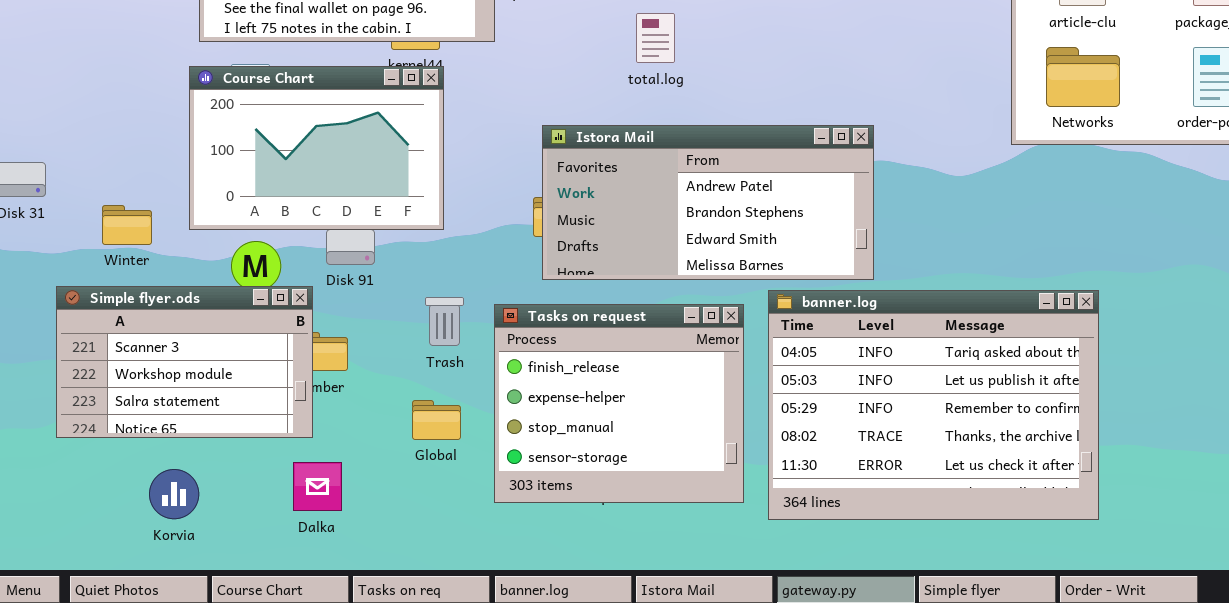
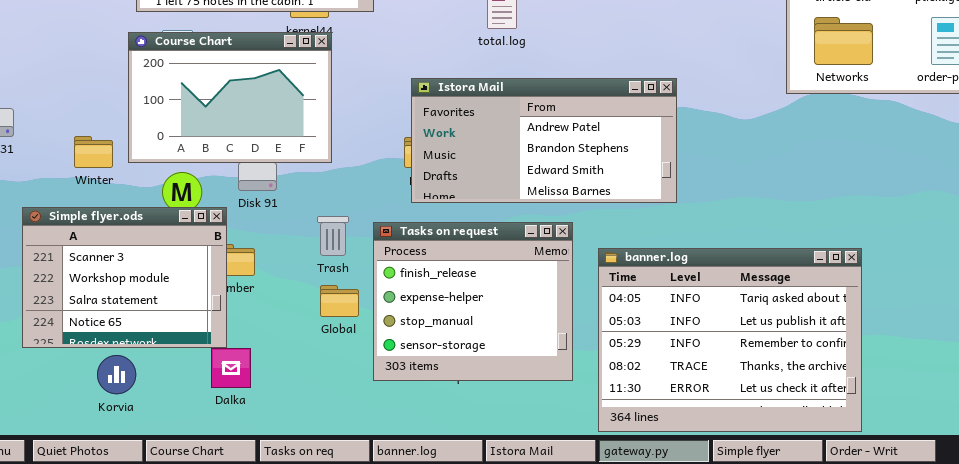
Winter: [102,205,152,245] -> [74,136,113,168], moved
Simple flyer.ods: [56,286,313,438] -> [22,207,227,348], resized
banner.log: [768,290,1099,520] -> [598,248,862,432], moved
Global: [412,400,461,440] -> [320,285,359,317], moved

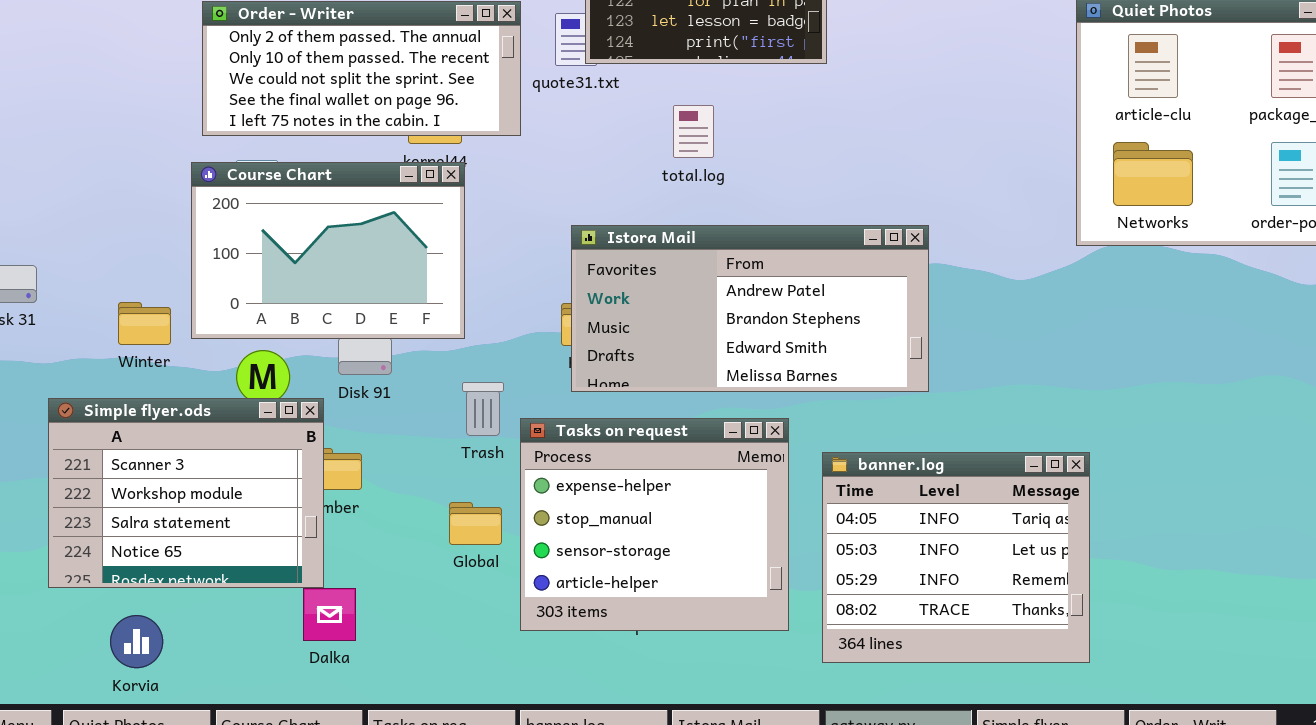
Trash: [317,216,349,256] -> [462,382,504,436], moved
Tasks on request: [373,222,573,381] -> [520,418,789,631], scrolled down 1 row
banner.log: [598,248,862,432] -> [822,452,1090,663], resized
Korvia: [97,355,136,394] -> [110,615,163,668], moved

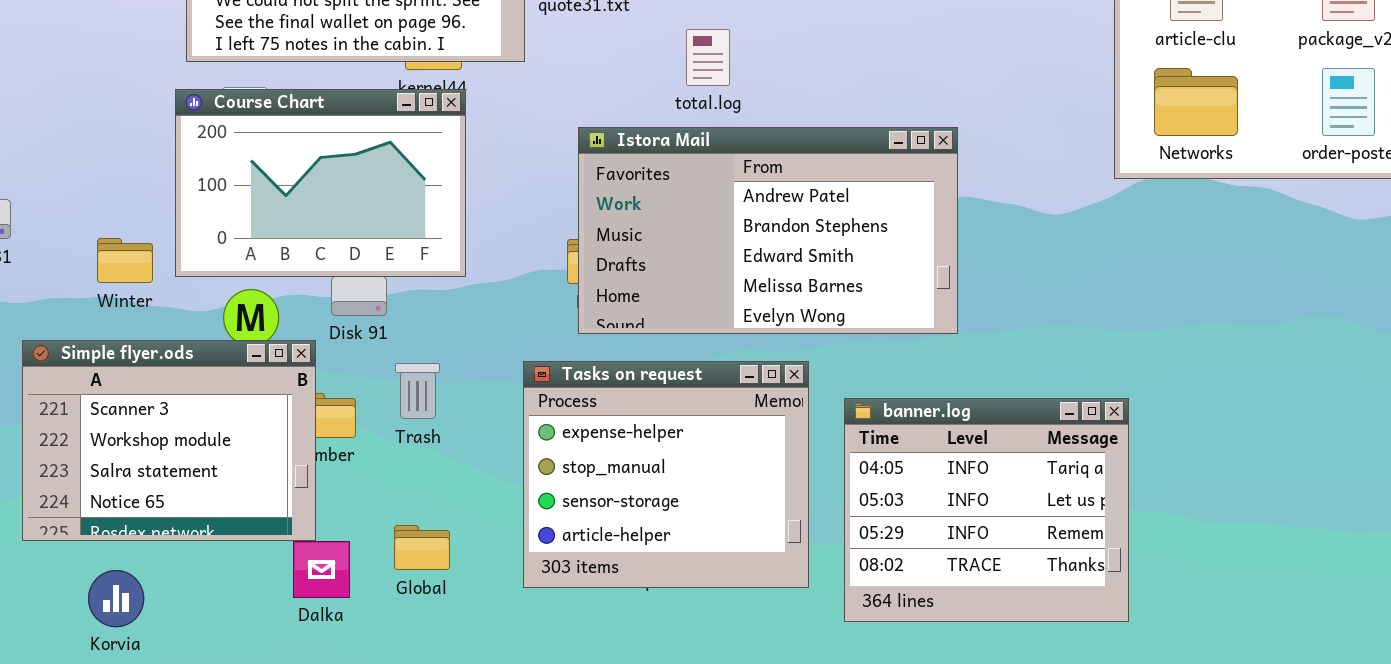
Istora Mail: [571,225,929,392] -> [578,127,958,334], resized
Trash: [462,382,504,436] -> [395,363,440,419], moved
Global: [449,502,502,545] -> [394,525,450,570], moved

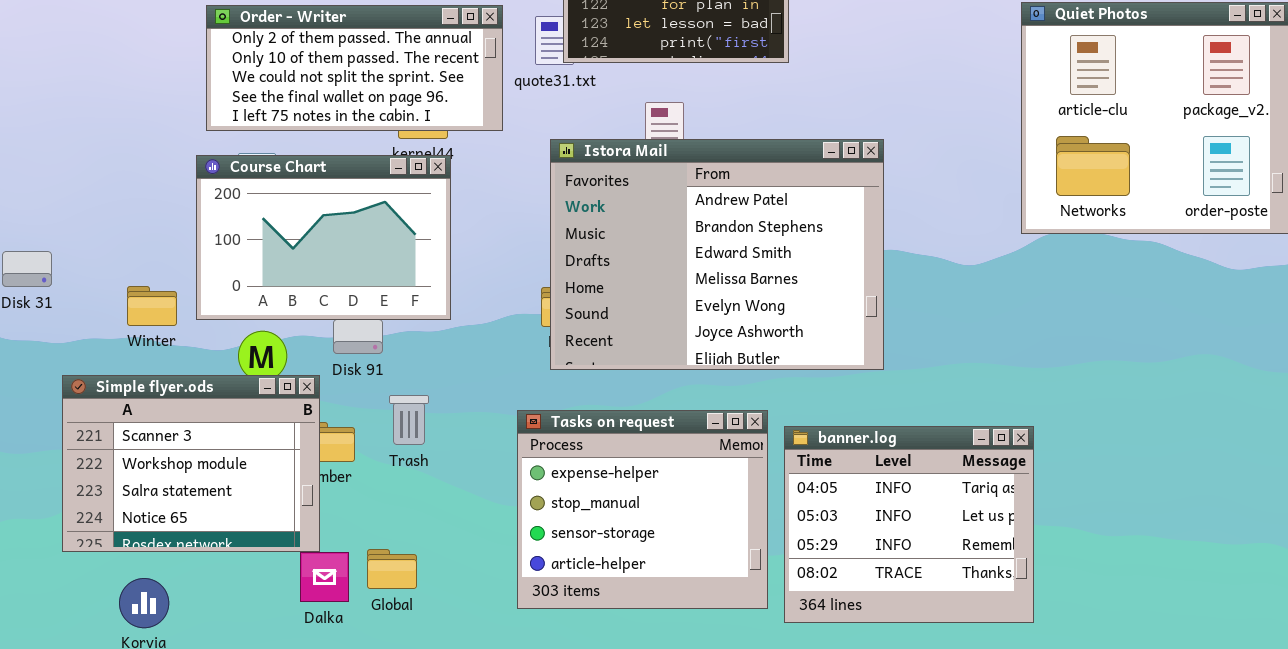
Istora Mail: [578,127,958,334] -> [550,139,884,370], resized
Tasks on request: [523,361,809,588] -> [517,410,768,609], moved
Global: [394,525,450,570] -> [367,549,417,589], moved

